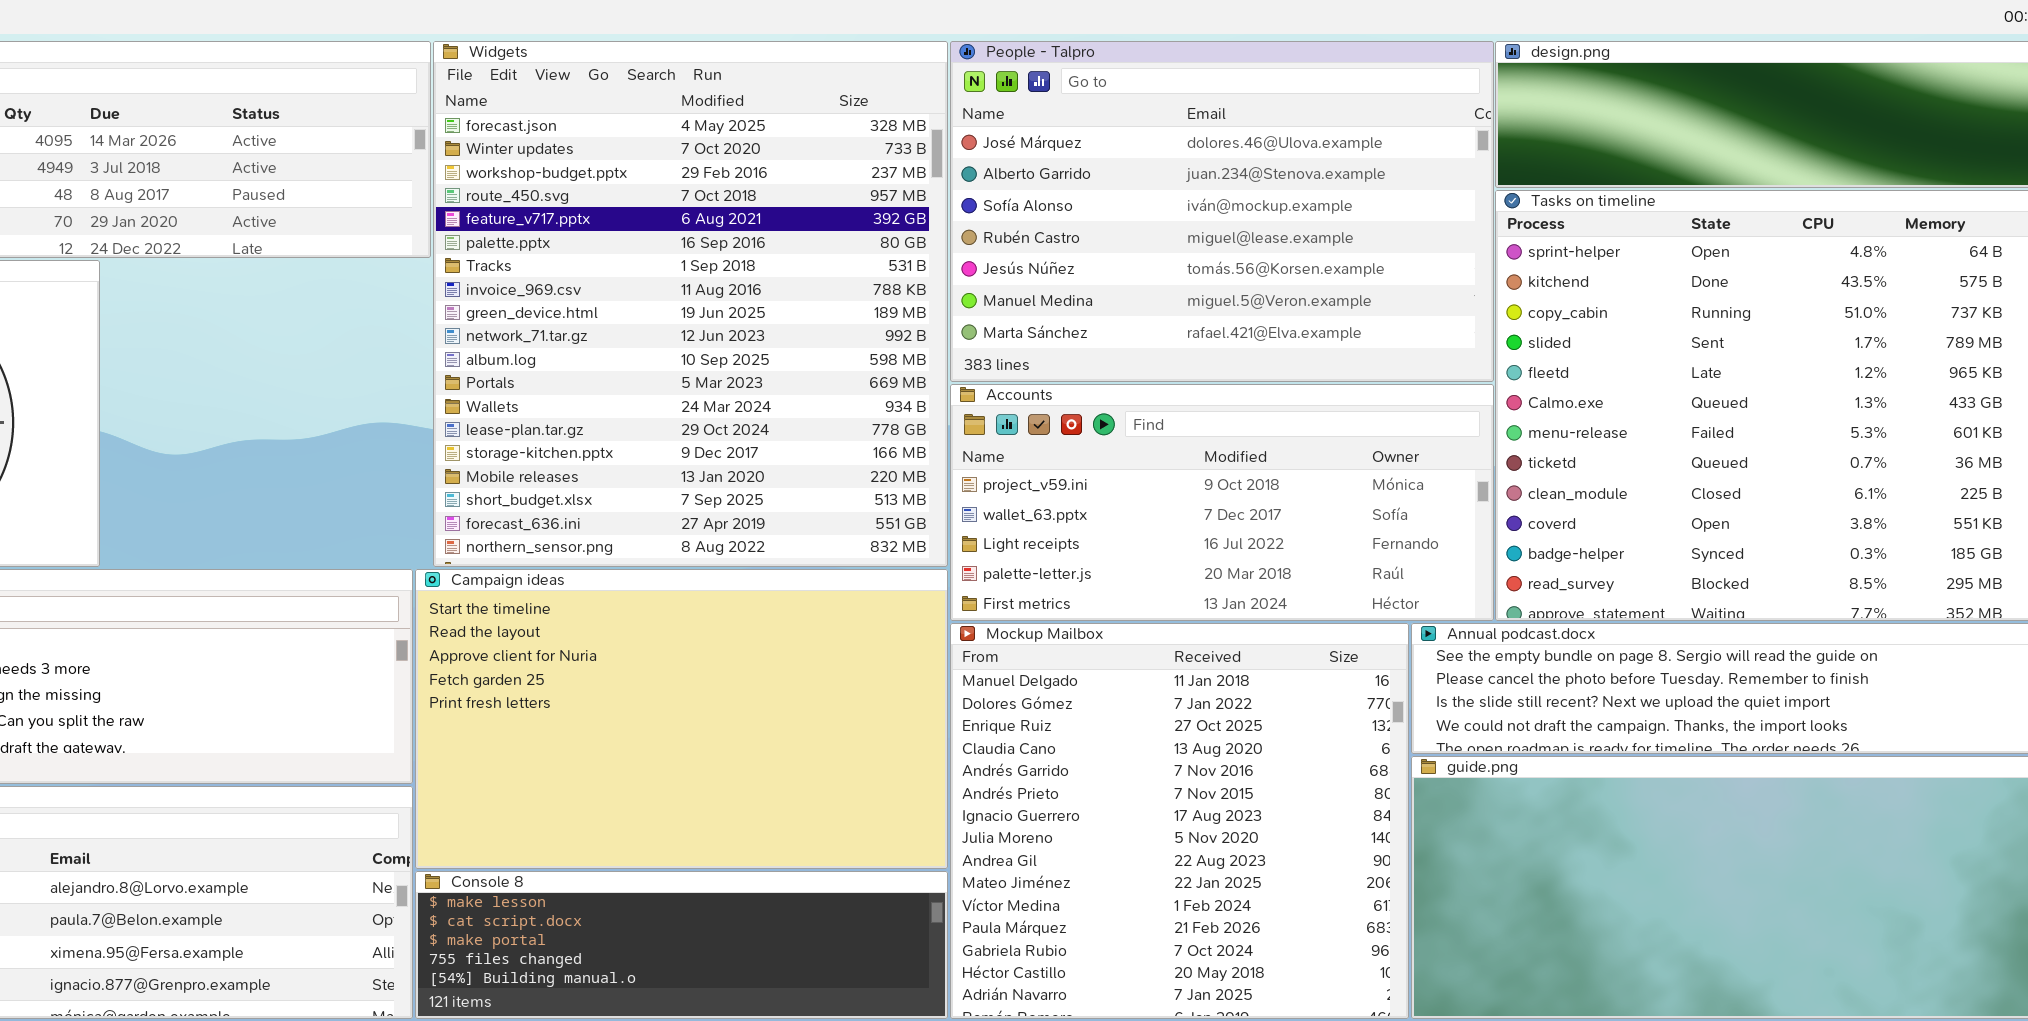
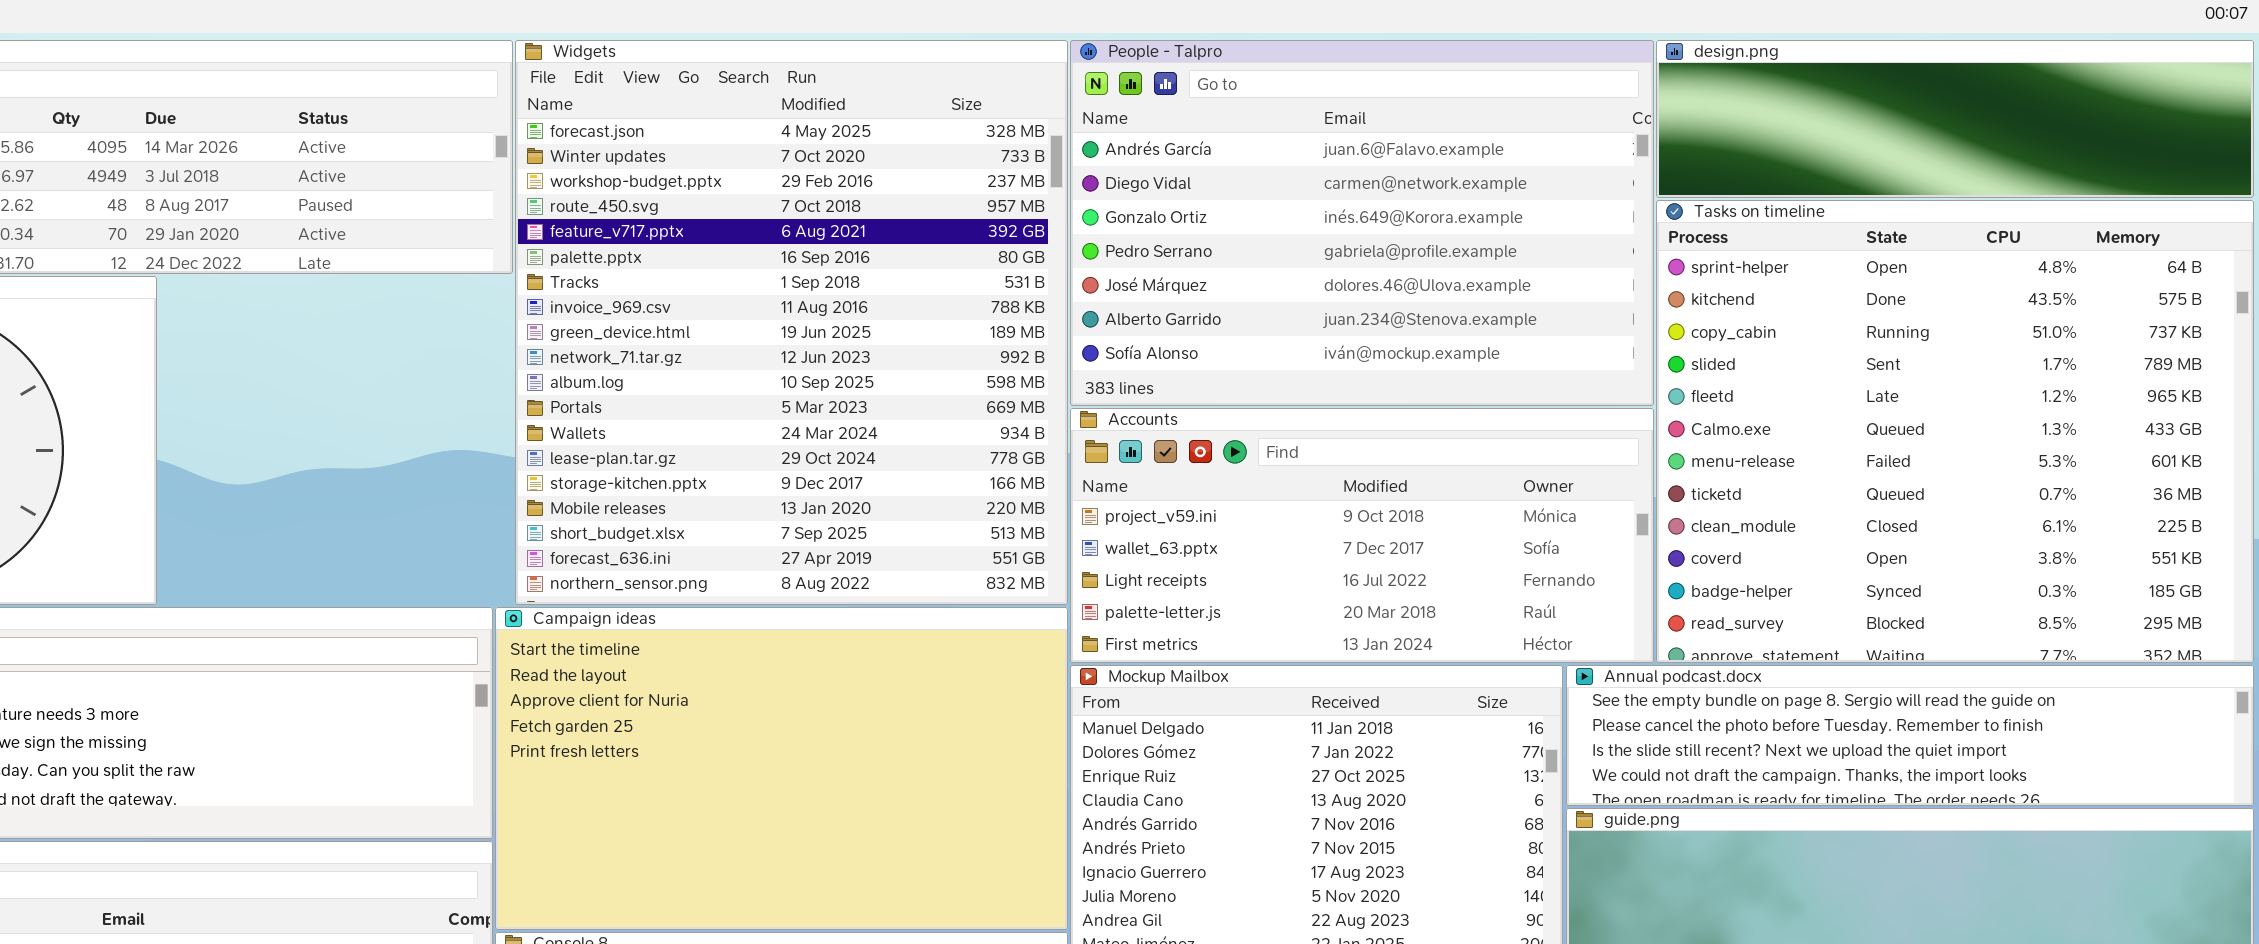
People - Talpro: [950,41,1494,382] -> [1070,40,1654,406], scrolled up 4 rows

